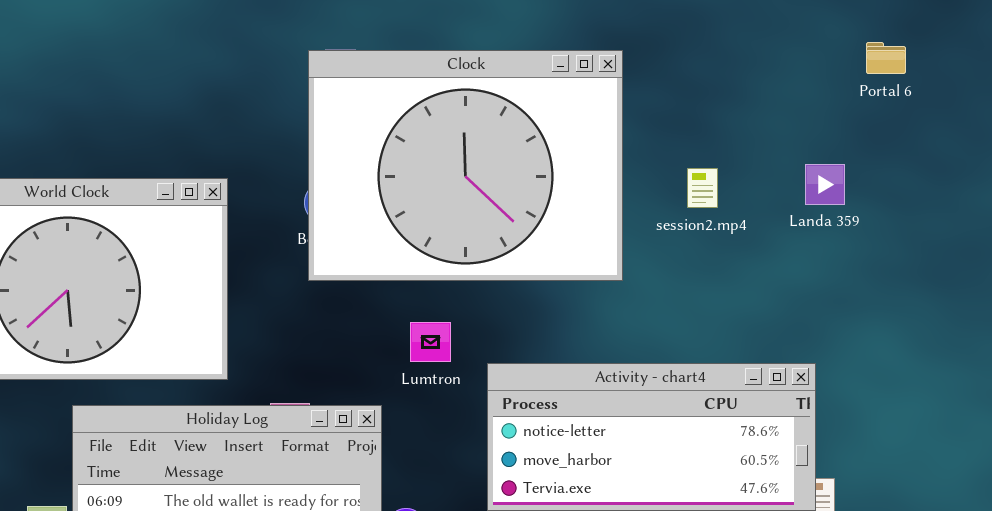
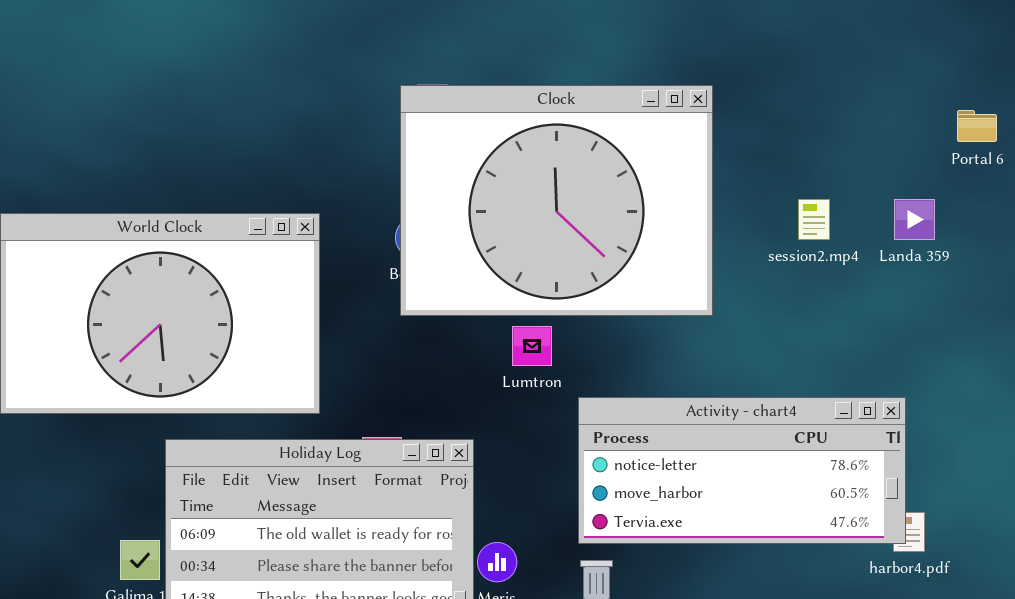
Portal 6: [866,42,906,74] -> [957,110,997,142], moved
session2.mp4: [687,168,718,208] -> [798,199,830,240], moved
Lumtron: [410,322,451,362] -> [512,326,552,366], moved

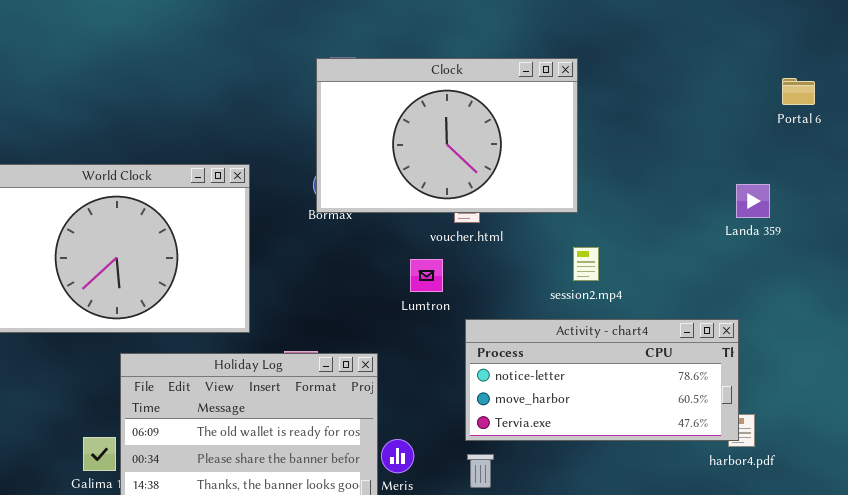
Clock: [400,85,713,316] -> [316,58,578,213], resized
session2.mp4: [798,199,830,240] -> [573,247,599,281], moved
Landa 359: [894,199,935,240] -> [736,184,770,218], moved

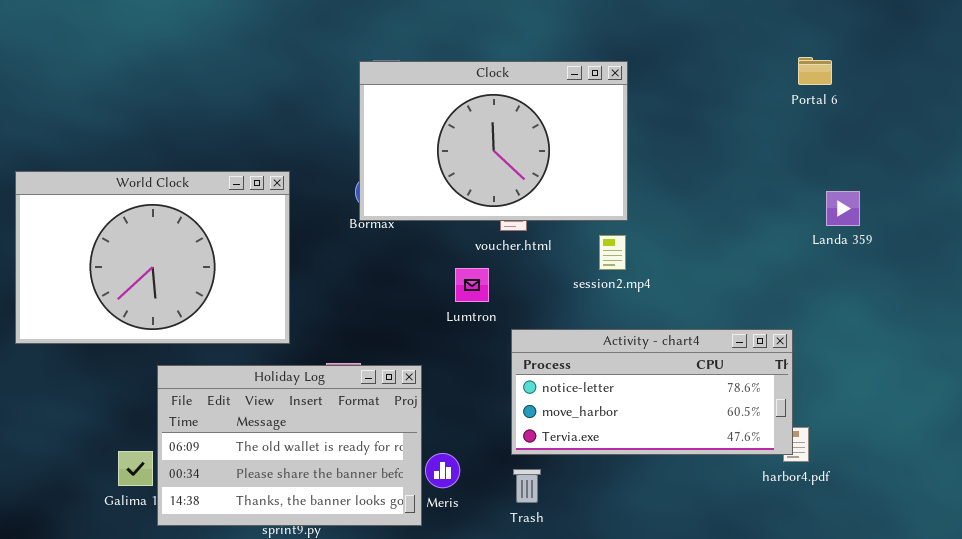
Portal 6: [782,78,815,105] -> [798,57,832,85], moved
Landa 359: [736,184,770,218] -> [826,191,860,226], moved
session2.mp4: [573,247,599,281] -> [599,235,626,270], moved

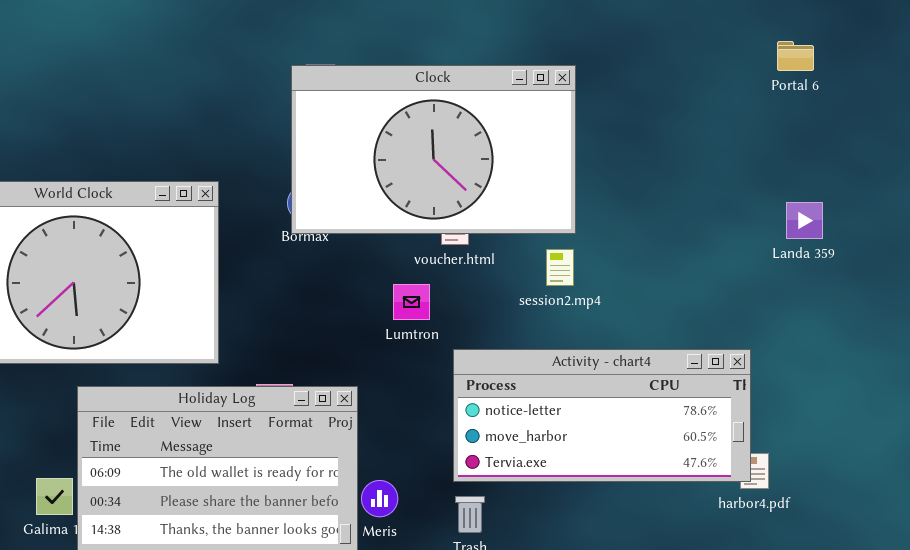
Portal 6: [798,57,832,85] -> [777,41,814,71], moved

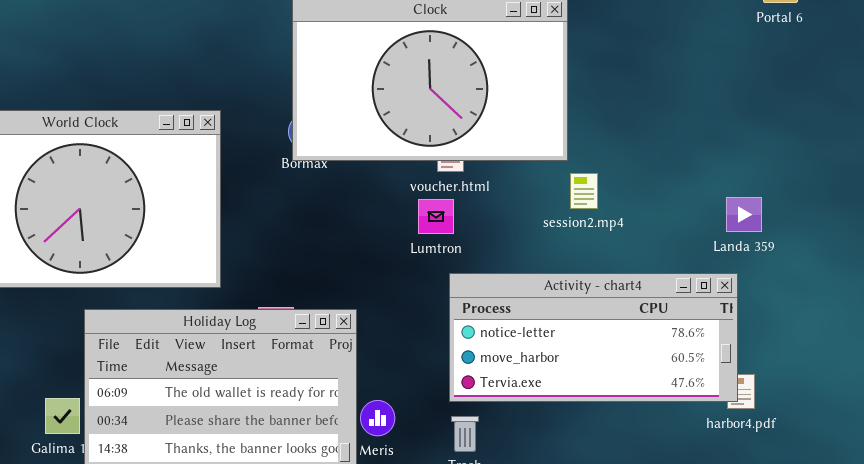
Landa 359: [786,202,823,239] -> [726,197,762,232], moved
session2.mp4: [546,249,574,286] -> [570,173,598,209], moved
Lumtron: [393,284,430,320] -> [418,199,454,234], moved

